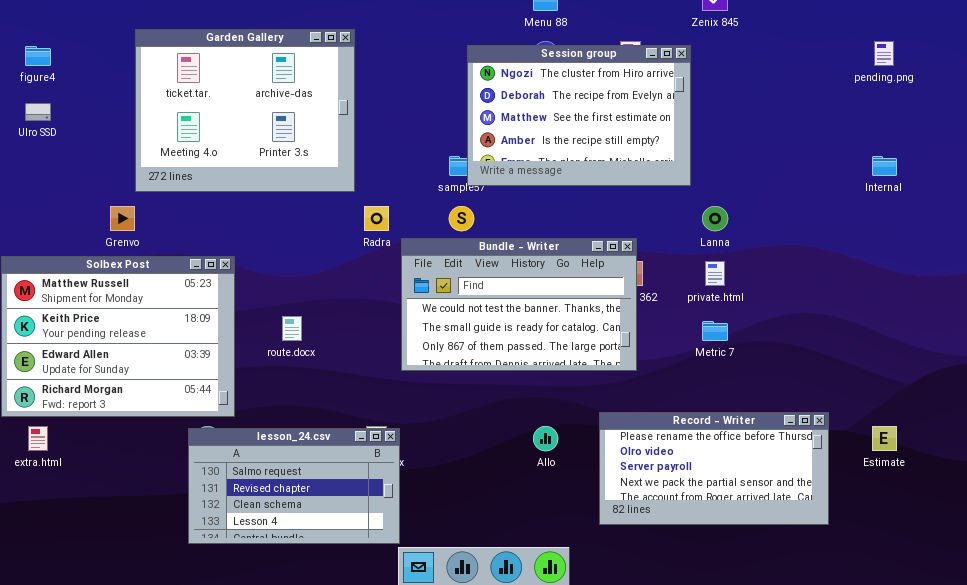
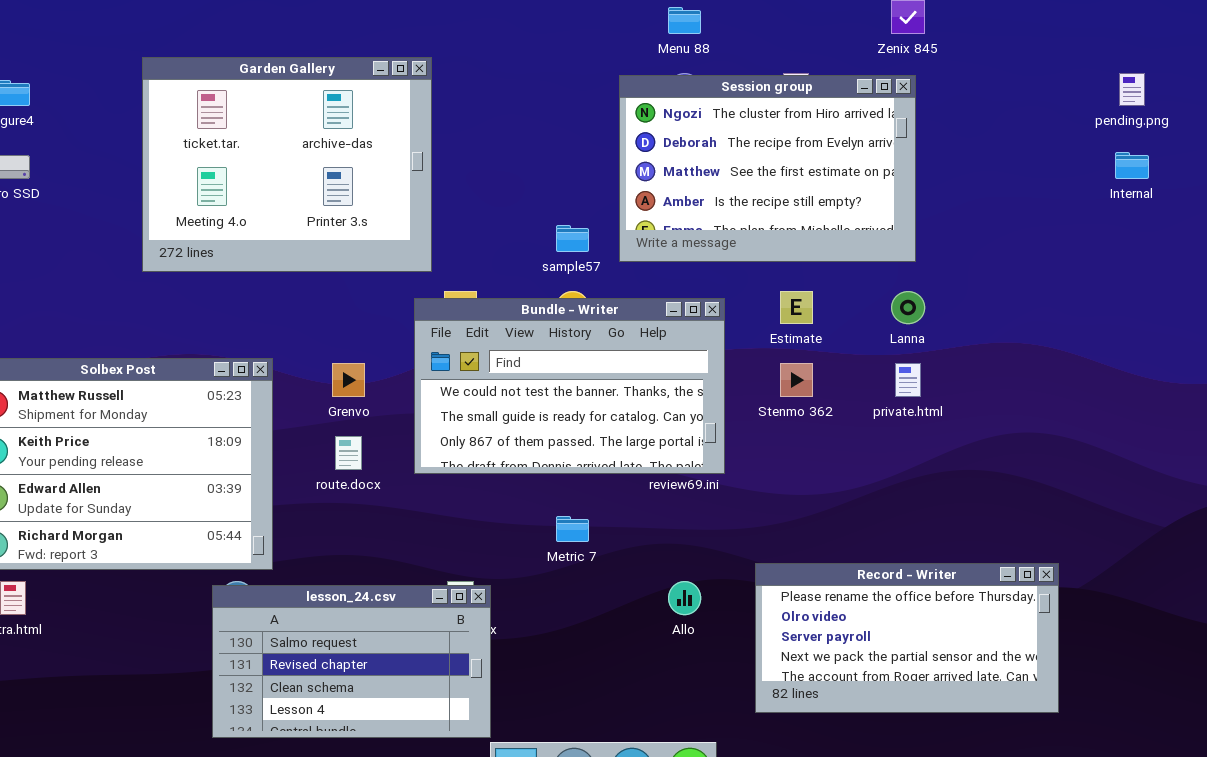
Session group: [467,45,691,186] -> [619,75,916,262], moved
Internal: [872,156,897,176] -> [1115,152,1149,179], moved
Grenvo: [110,206,135,231] -> [332,363,365,397], moved
Bundle - Writer: [401,238,637,371] -> [414,298,725,474], moved
Metric 7: [702,321,728,341] -> [556,516,589,542], moved
Estimate: [872,426,897,451] -> [780,291,813,324], moved

